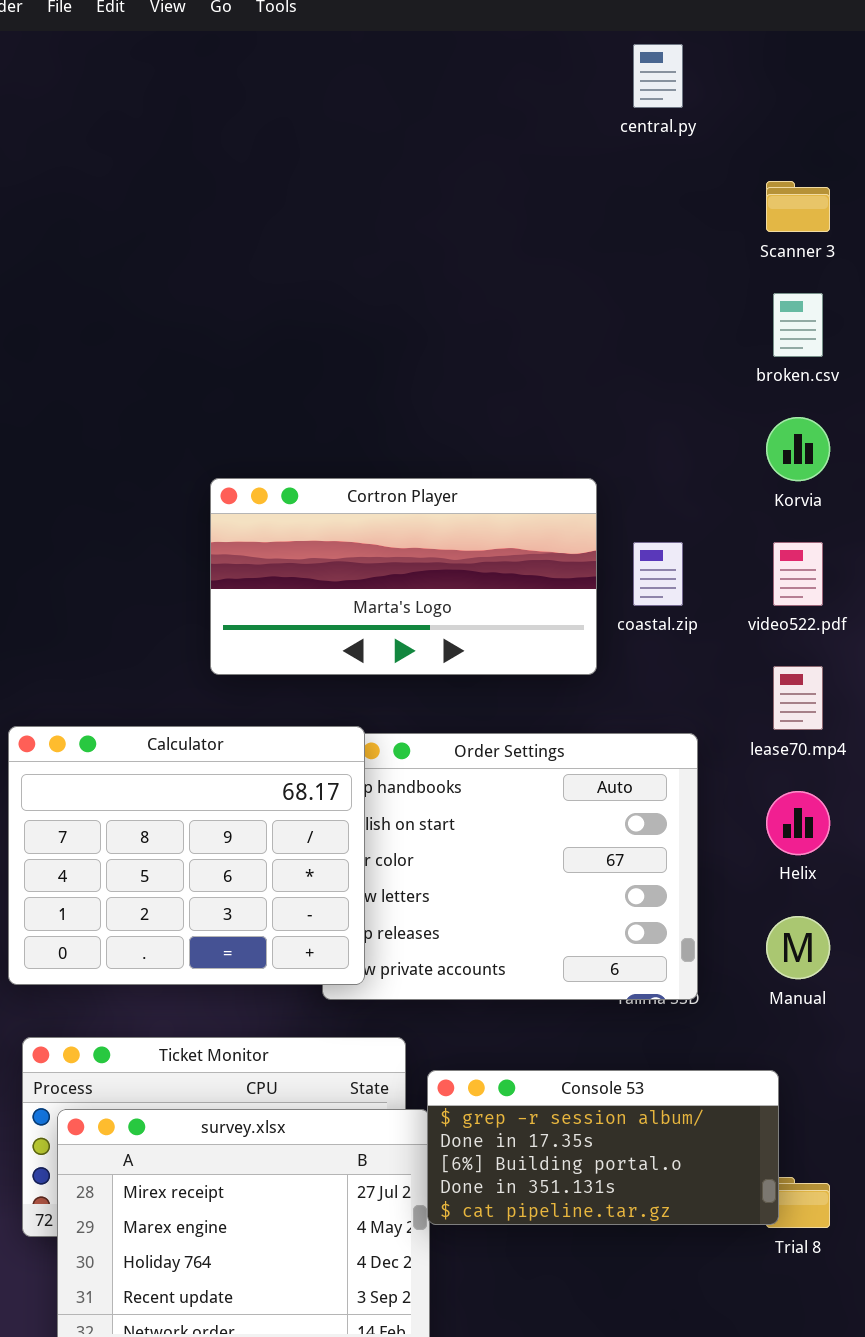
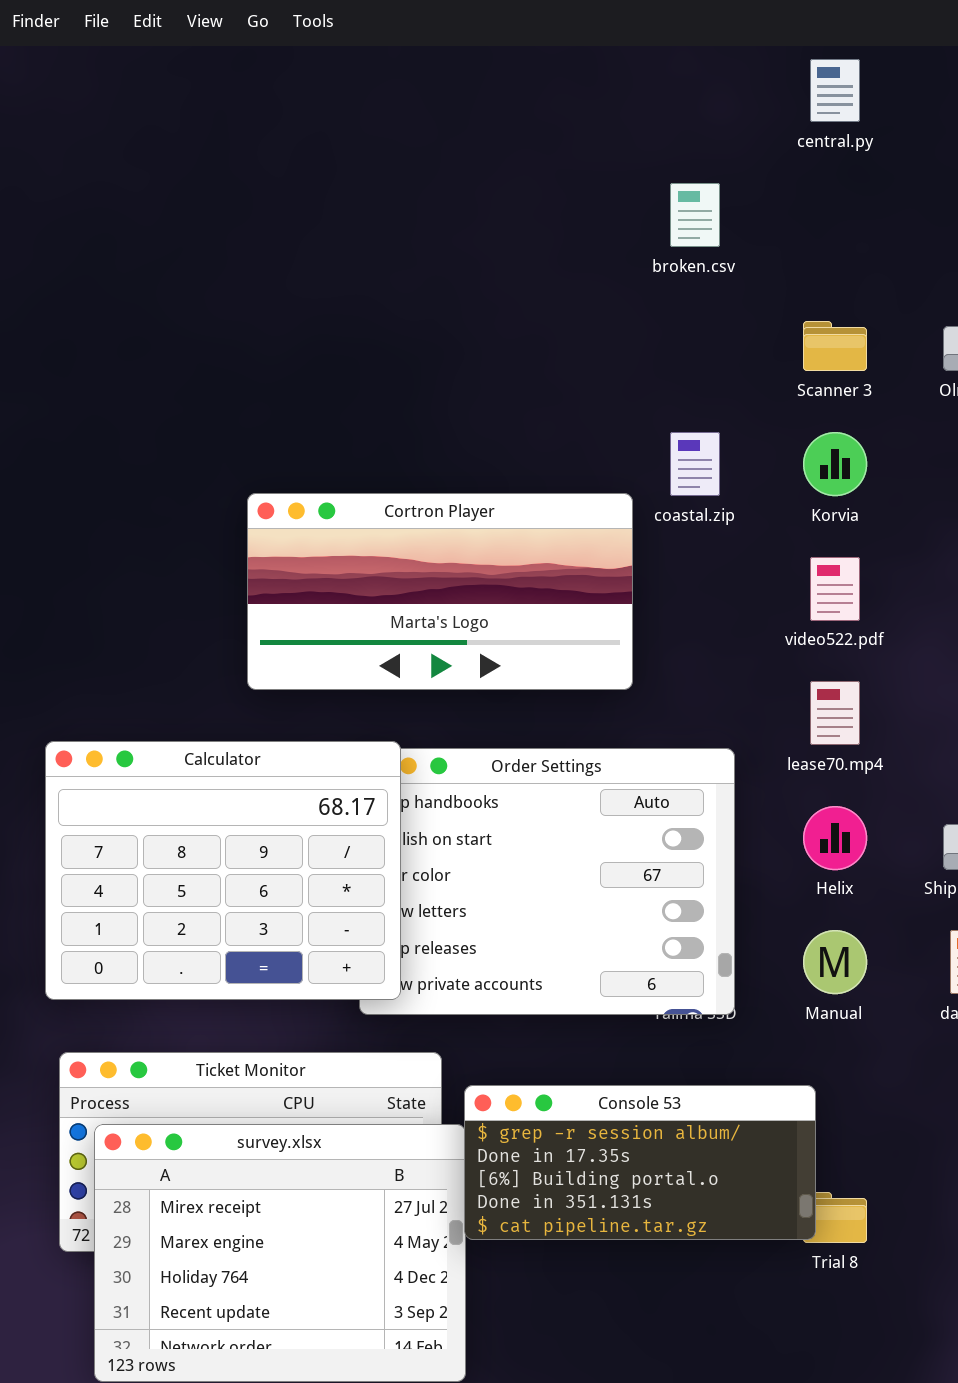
central.py: [633,44,683,108] -> [810,59,860,122], moved
Scanner 3: [766,181,830,232] -> [803,321,867,371], moved
broken.csv: [773,293,823,357] -> [670,183,720,247], moved
coastal.zip: [633,542,683,606] -> [670,432,720,496], moved

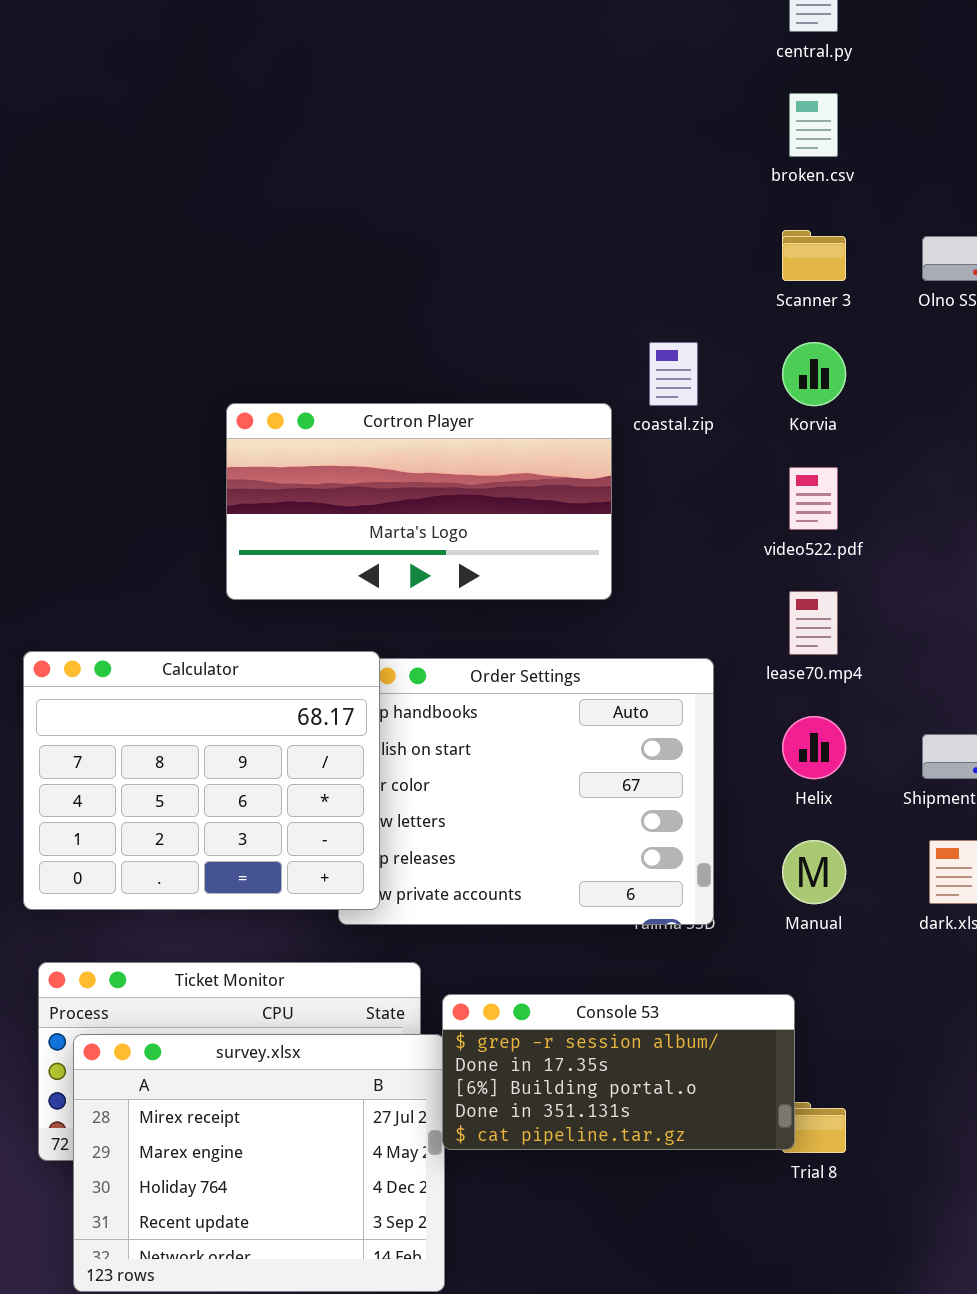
broken.csv: [670,183,720,247] -> [789,93,838,157], moved

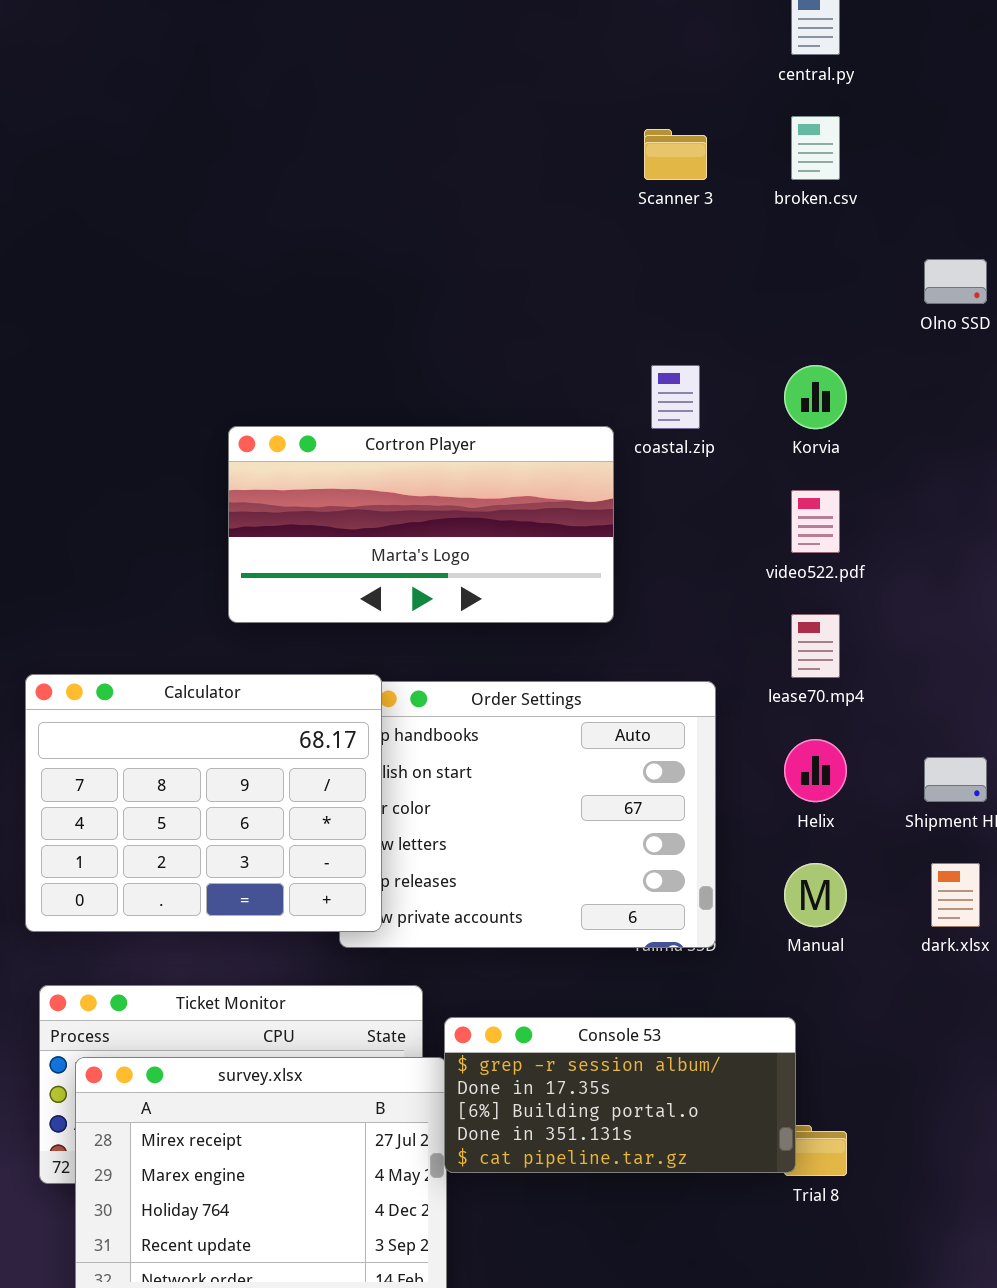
Scanner 3: [782,230,846,281] -> [644,129,707,180], moved

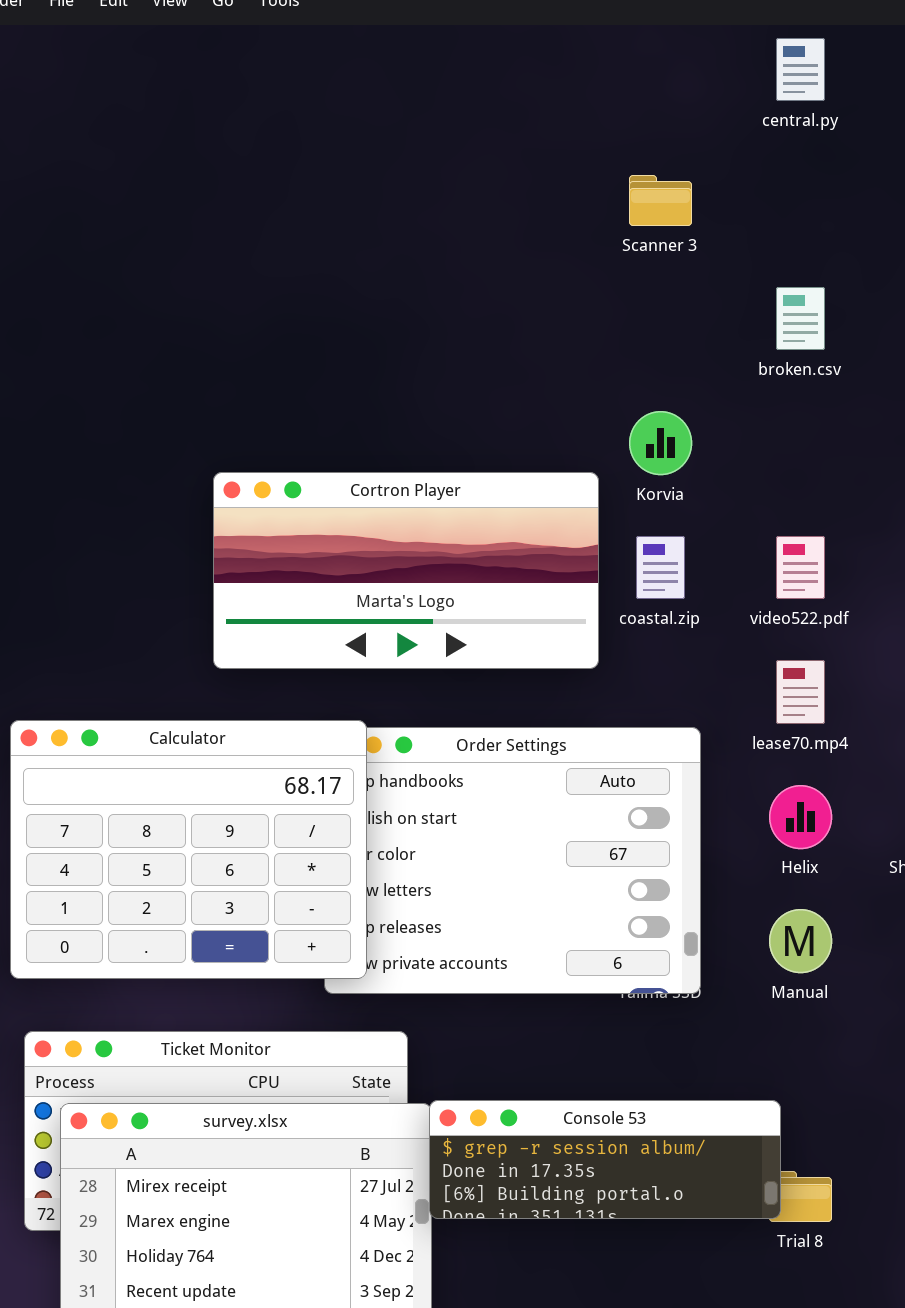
broken.csv: [791,116,840,180] -> [776,287,825,350], moved
coastal.zip: [651,365,700,429] -> [636,536,685,599], moved
Korvia: [784,365,847,429] -> [629,411,692,475], moved
Console 53: [444,1017,796,1173] -> [429,1100,781,1219], resized

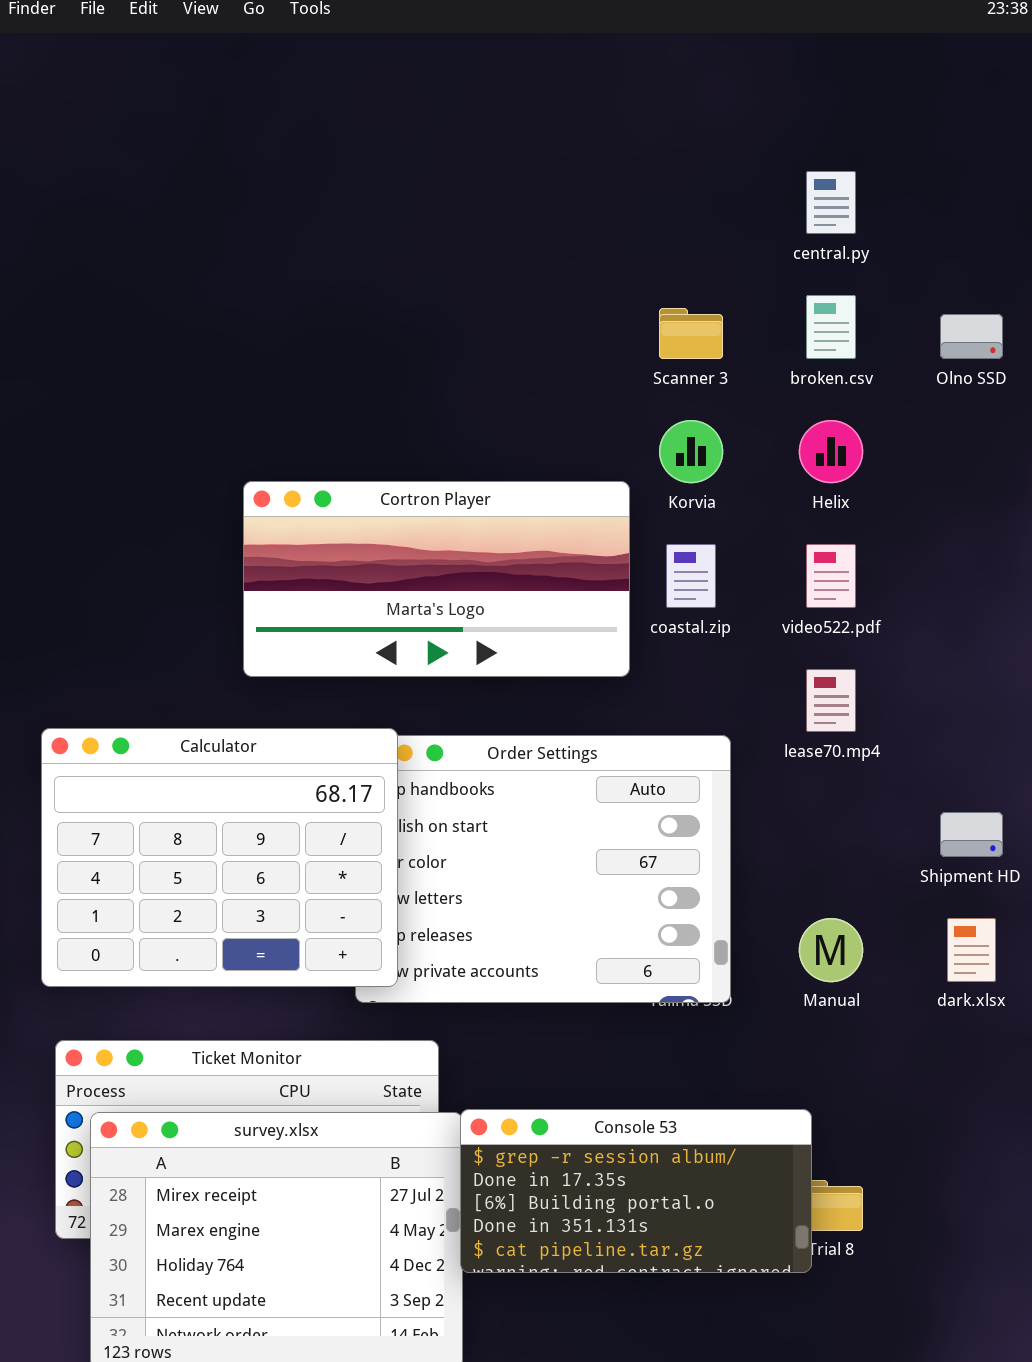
central.py: [776,38,825,101] -> [806,171,856,234], moved
Scanner 3: [629,175,692,226] -> [659,308,723,359], moved
Helix: [769,785,832,849] -> [799,420,863,483], moved
Console 53: [429,1100,781,1219] -> [460,1109,812,1273], resized

